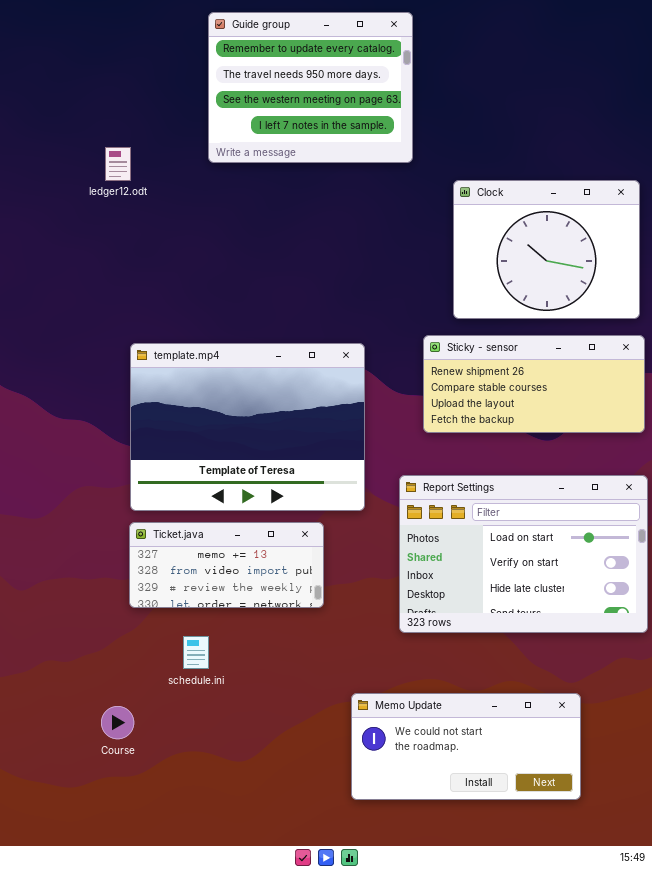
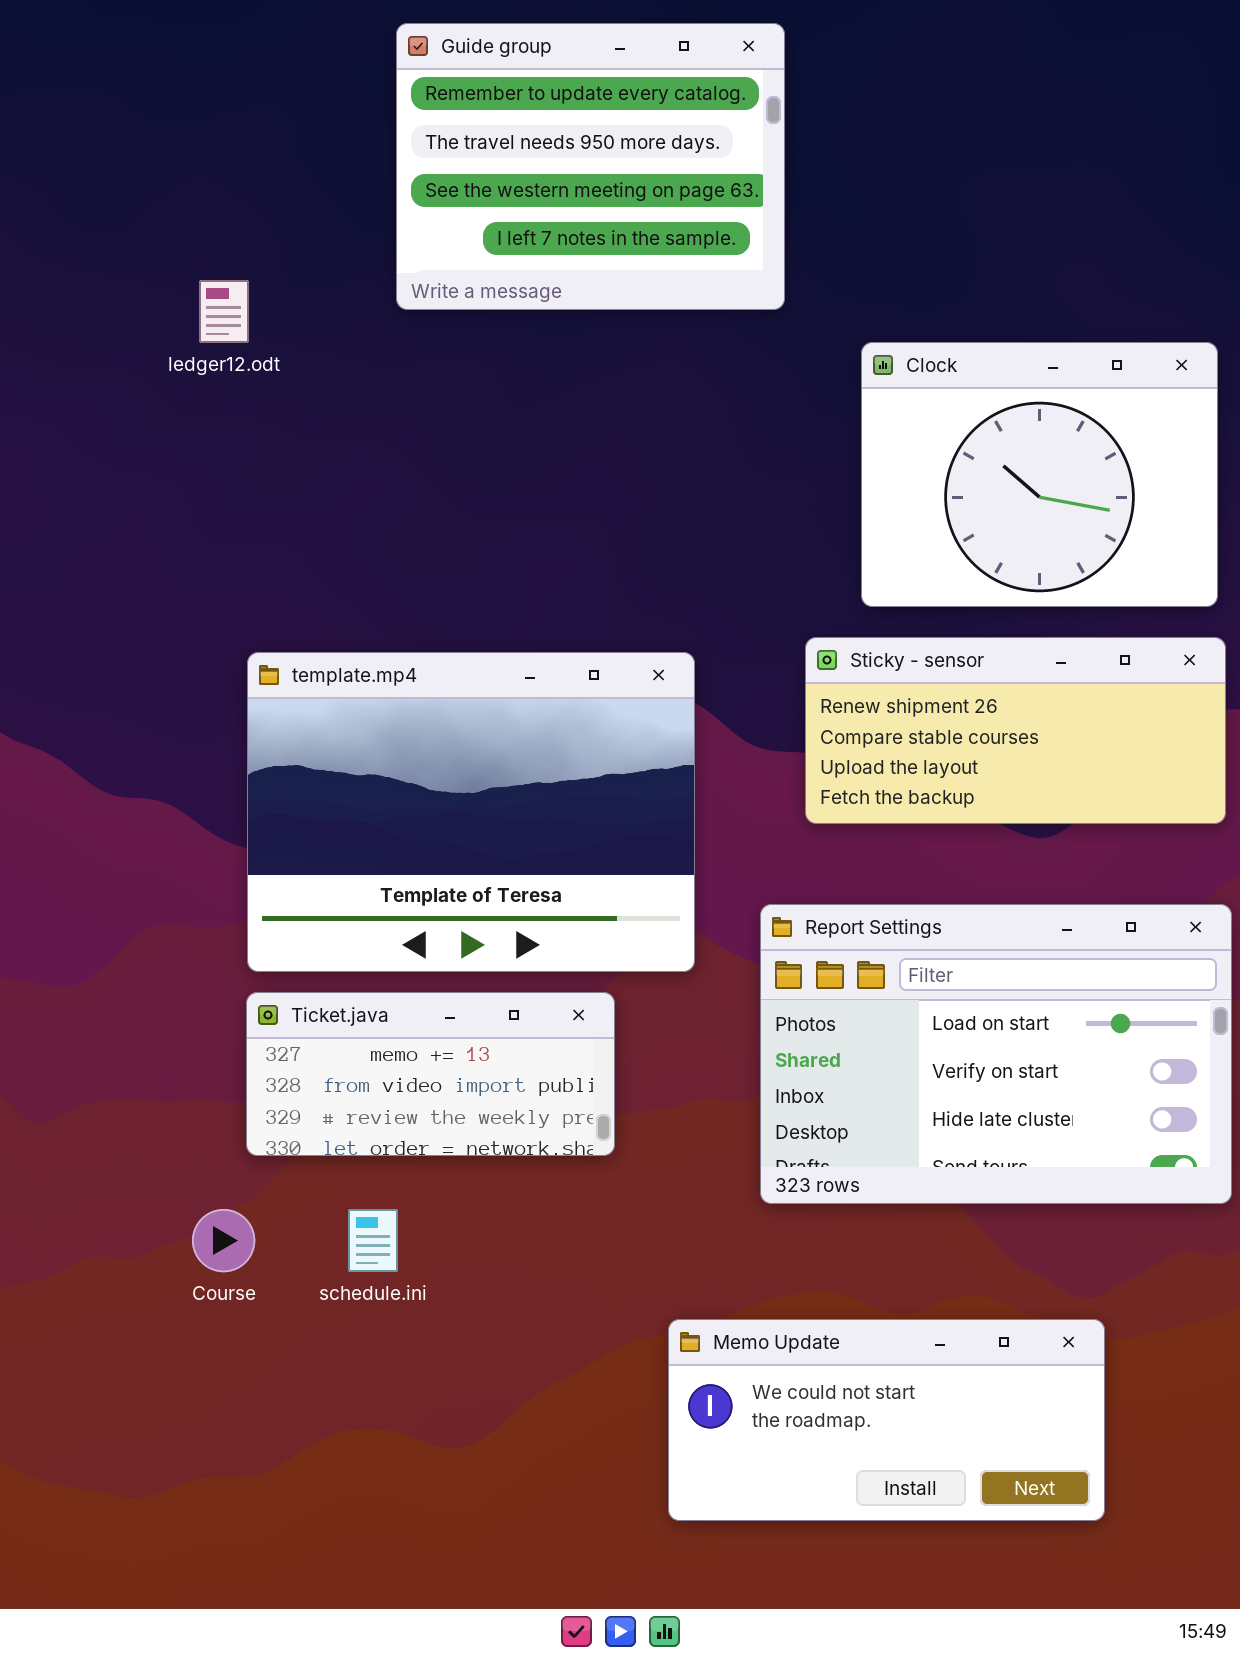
Course: [101,706,134,739] -> [192,1209,255,1272], moved

